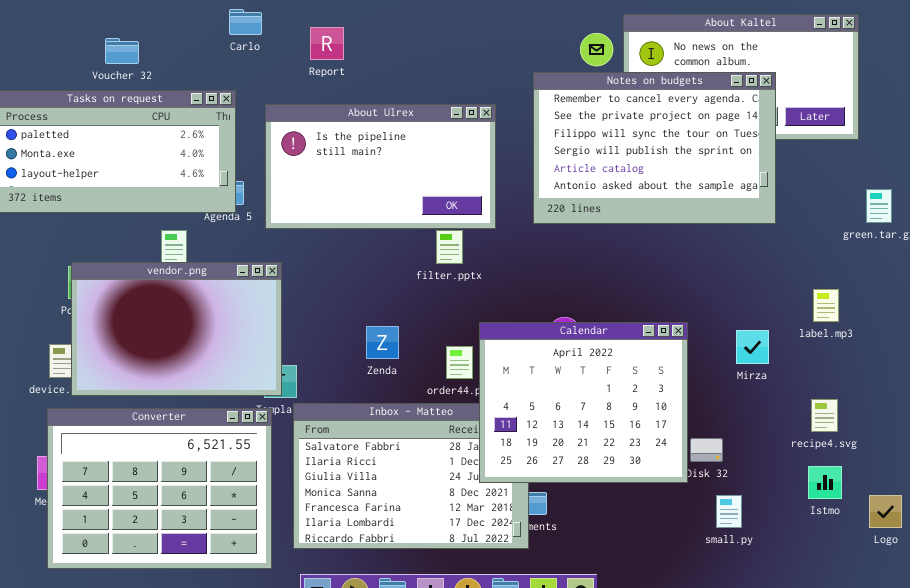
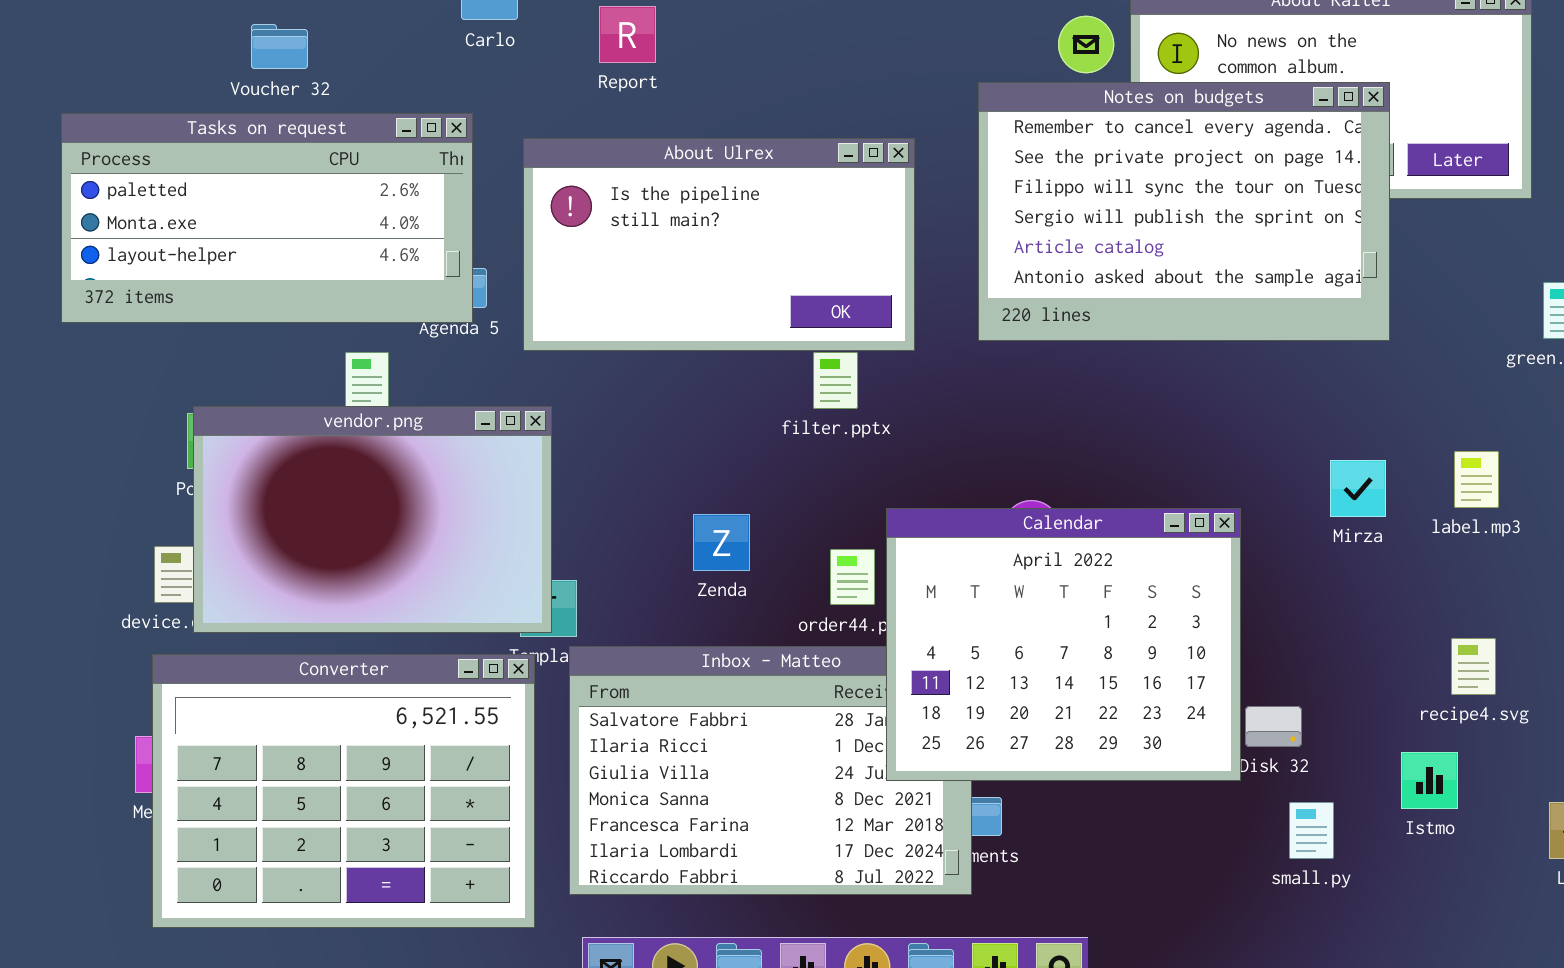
Mirza: [736,330,769,364] -> [1330,460,1386,517], moved
Istmo: [808,466,842,499] -> [1401,752,1458,809], moved

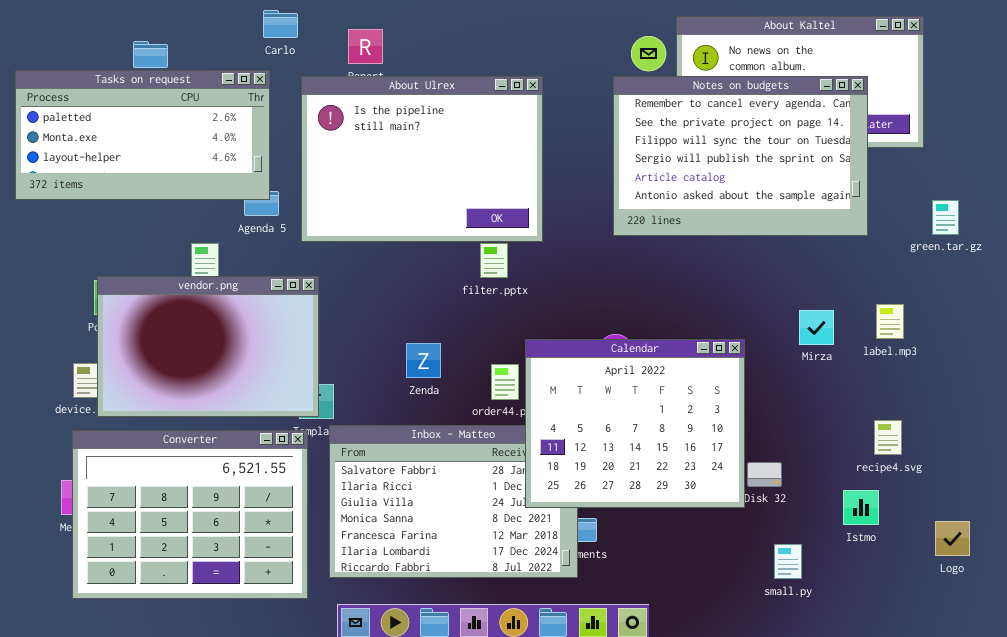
Notes on budgets: [978,82,1390,341] -> [613,76,868,236], moved
Tasks on request: [61,113,473,323] -> [15,70,270,200], moved
About Ulrex: [523,138,915,351] -> [301,76,543,242], resized
small.py: [1289,802,1334,859] -> [774,544,802,579], moved

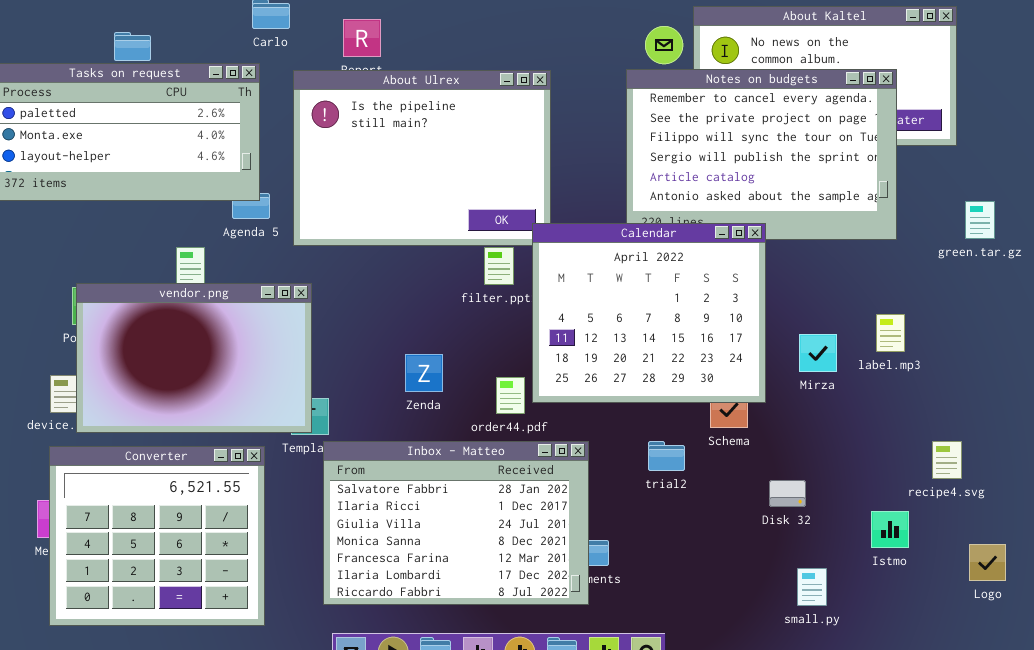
label.mp3: [876,304,904,339] -> [876,314,905,352], moved
Mirza: [799,310,834,345] -> [799,334,837,372], moved
Calendar: [525,339,745,508] -> [532,223,766,403], moved
recipe4.svg: [874,420,902,455] -> [932,441,962,479], moved
Converter: [72,430,308,599] -> [49,446,265,626], resized

